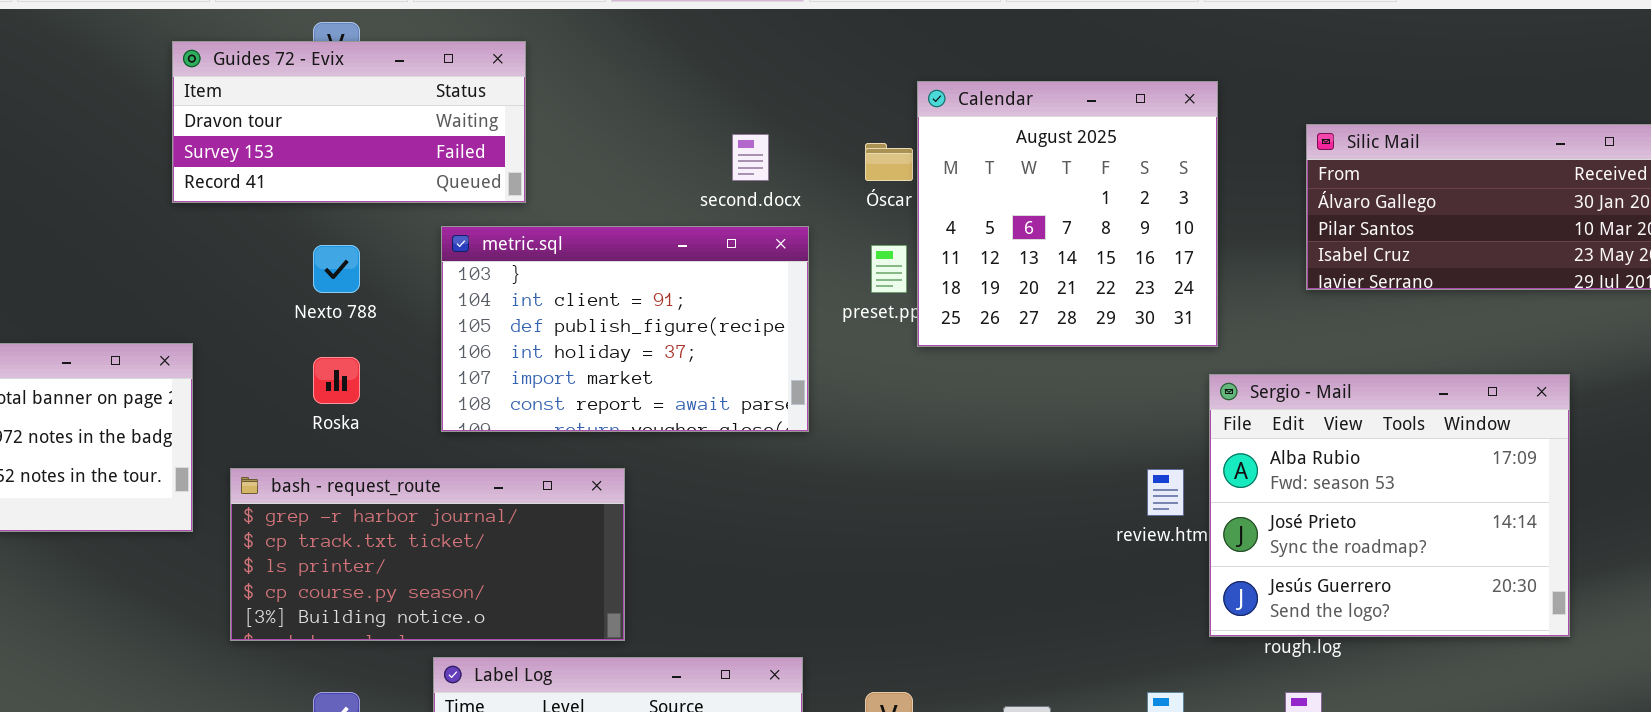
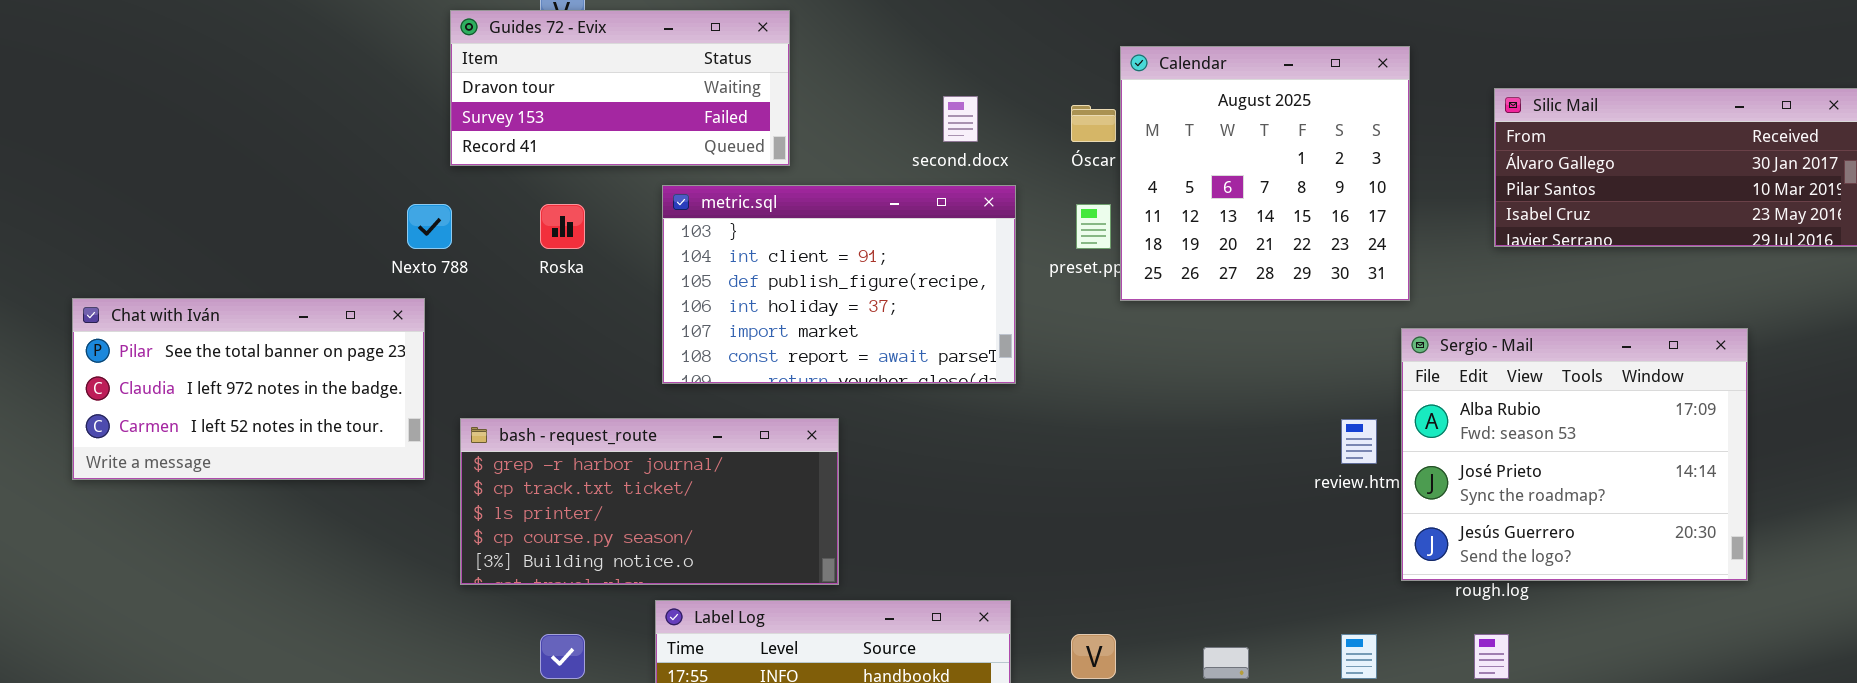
Guides 72 - Evix: [172,41,526,203] -> [450,10,790,166], moved
Nexto 788: [313,245,360,293] -> [407,204,452,249], moved
Roska: [313,357,360,404] -> [540,204,585,249], moved

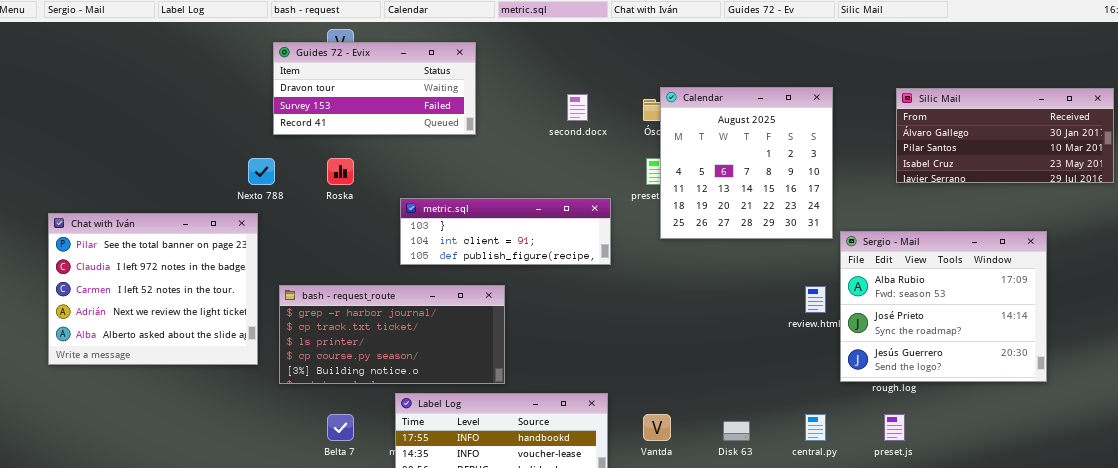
Calendar: [1120,46,1410,301] -> [660,87,833,239], moved
metric.sql: [662,185,1016,384] -> [400,198,611,265], resized
Chat with Iván: [72,298,425,480] -> [48,213,258,365], resized

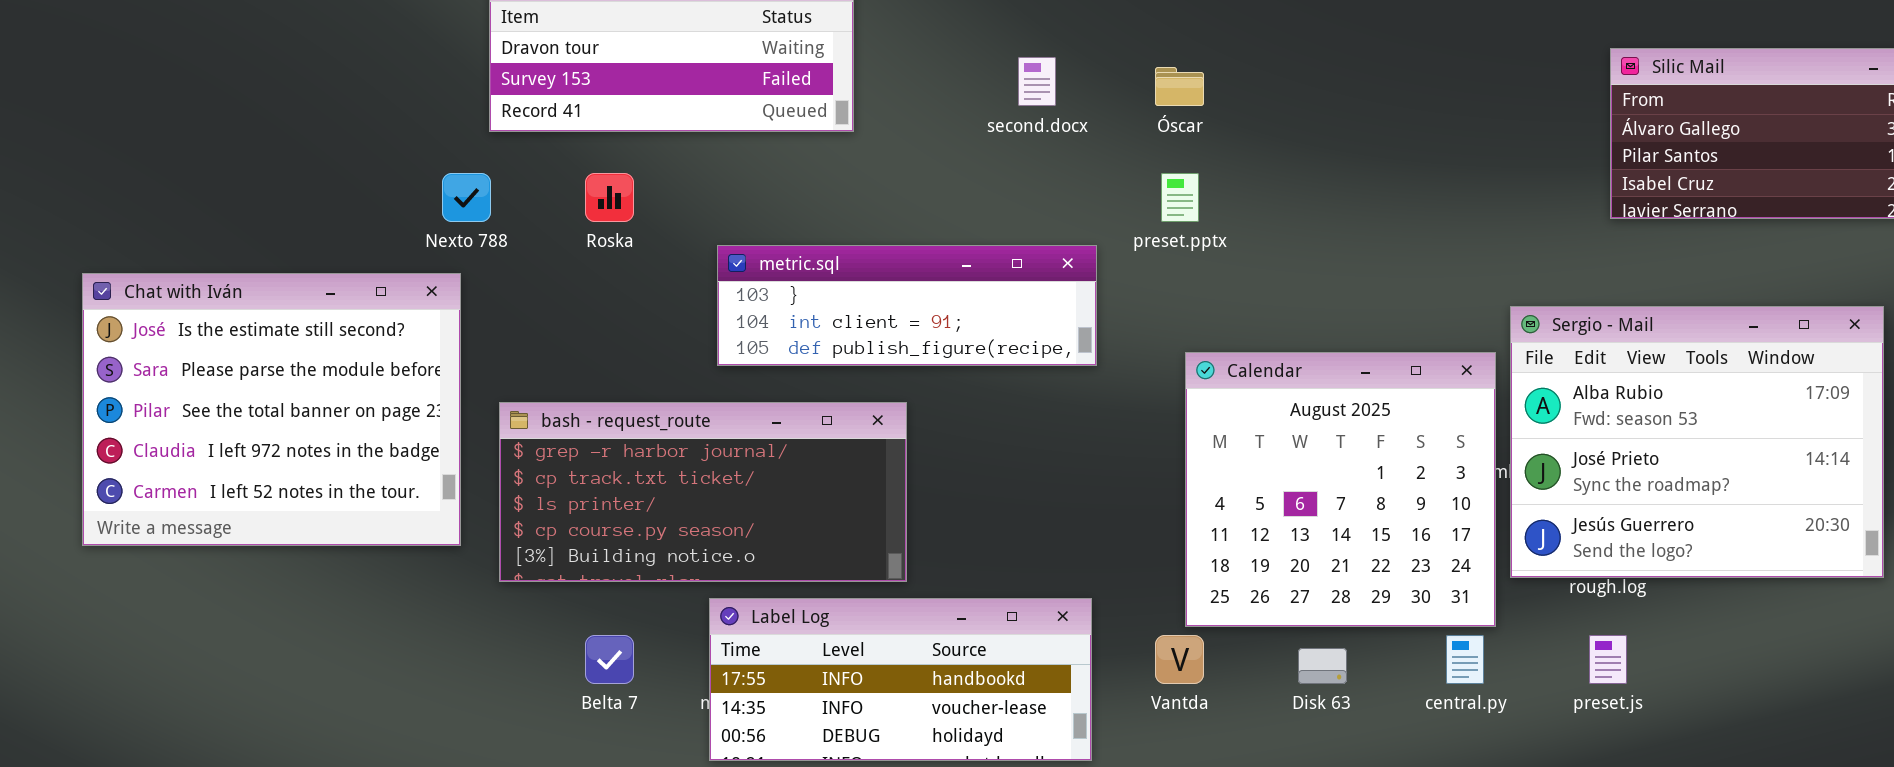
Calendar: [660,87,833,239] -> [1185,352,1496,627], moved
Chat with Iván: [48,213,258,365] -> [82,273,461,546], scrolled up 2 rows

